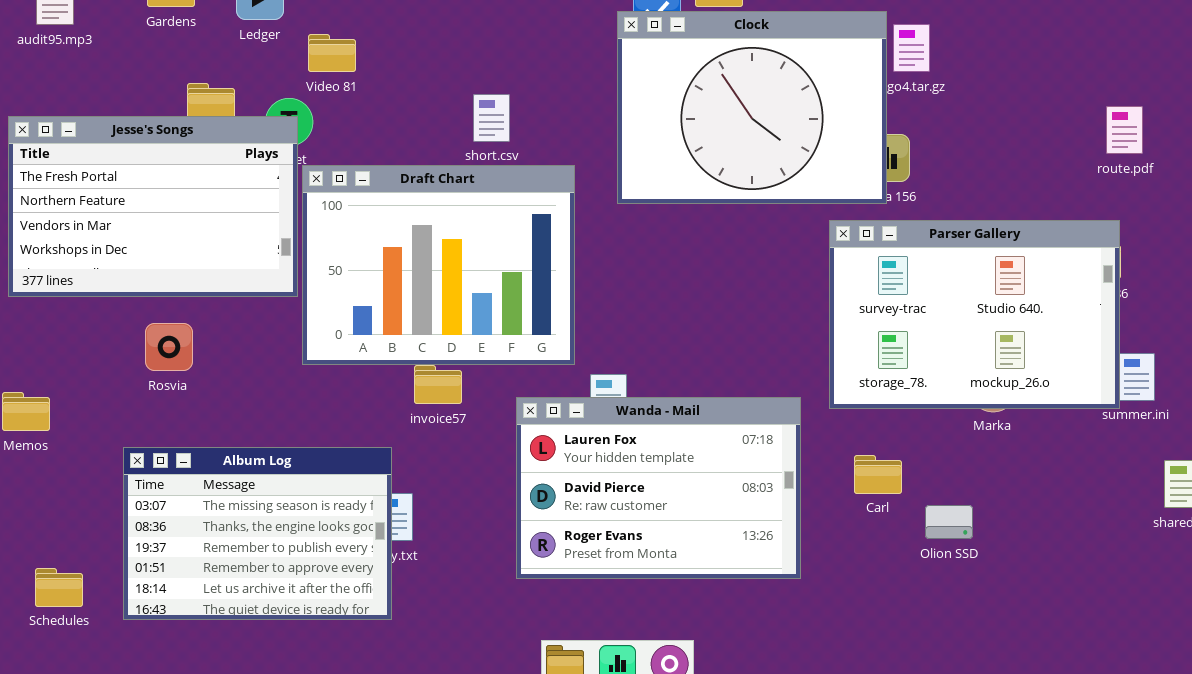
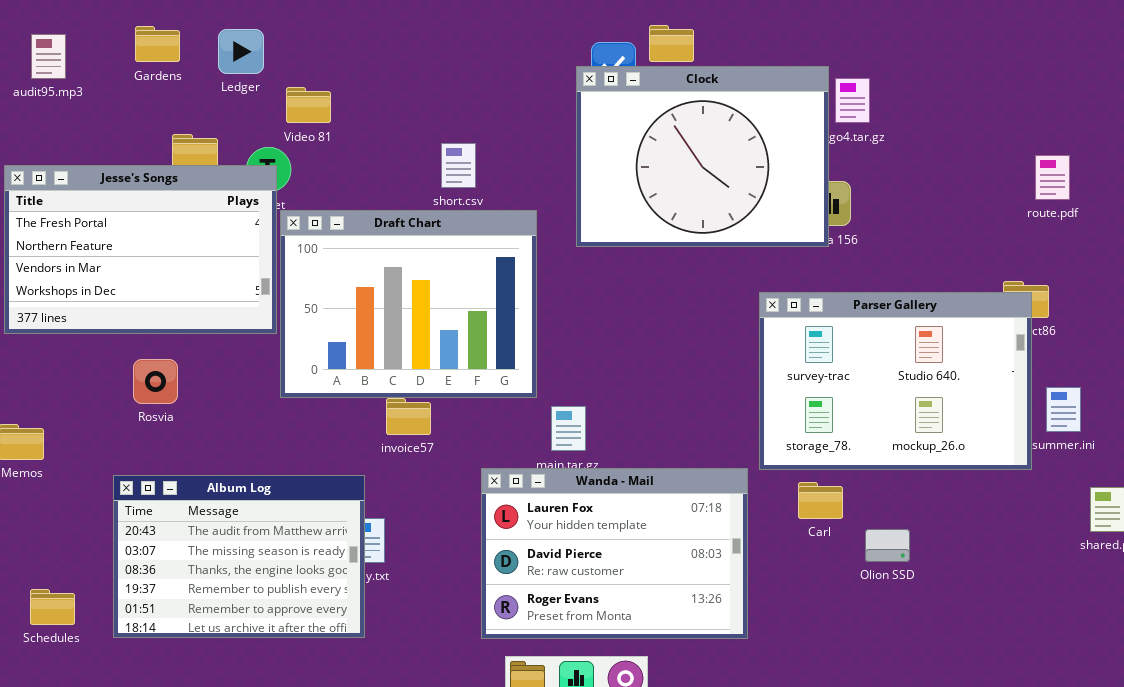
Parser Gallery: [829,220,1120,409] -> [759,292,1032,470], moved
Wanda - Mail: [516,397,801,579] -> [481,468,748,639], moved
Album Log: [123,447,392,620] -> [113,475,365,638], scrolled up 1 row

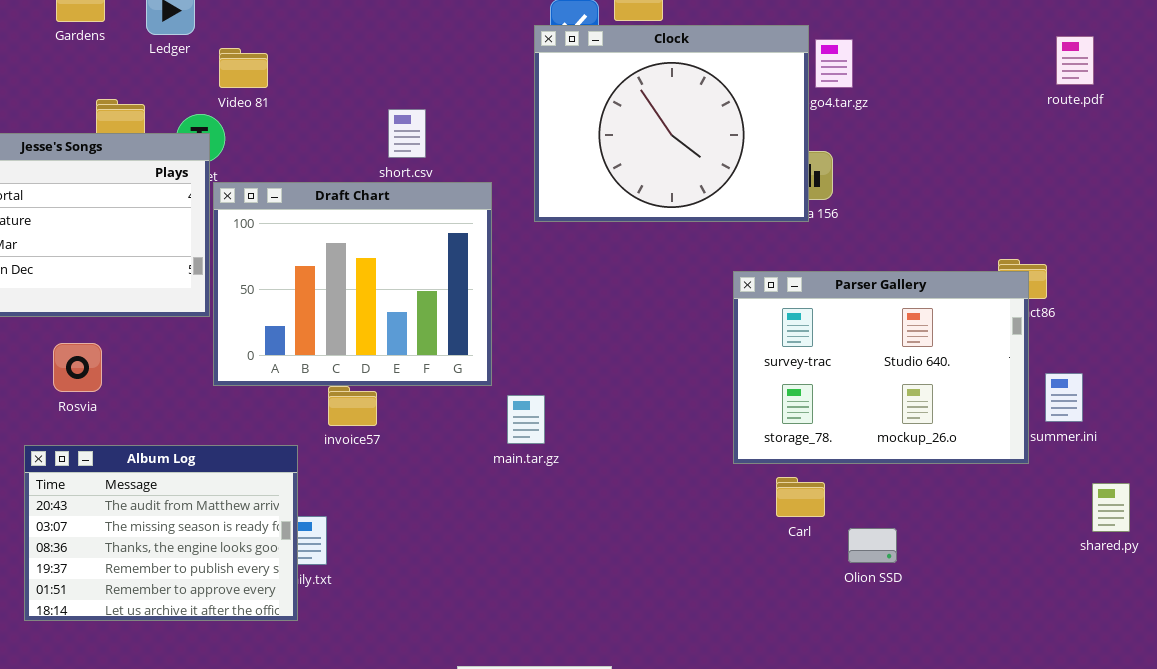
route.pdf: [1035,155,1070,200] -> [1056,36,1094,85], moved
Wanda - Mail: [481,468,748,639] -> none, closed
Album Log: [113,475,365,638] -> [24,445,298,621], moved

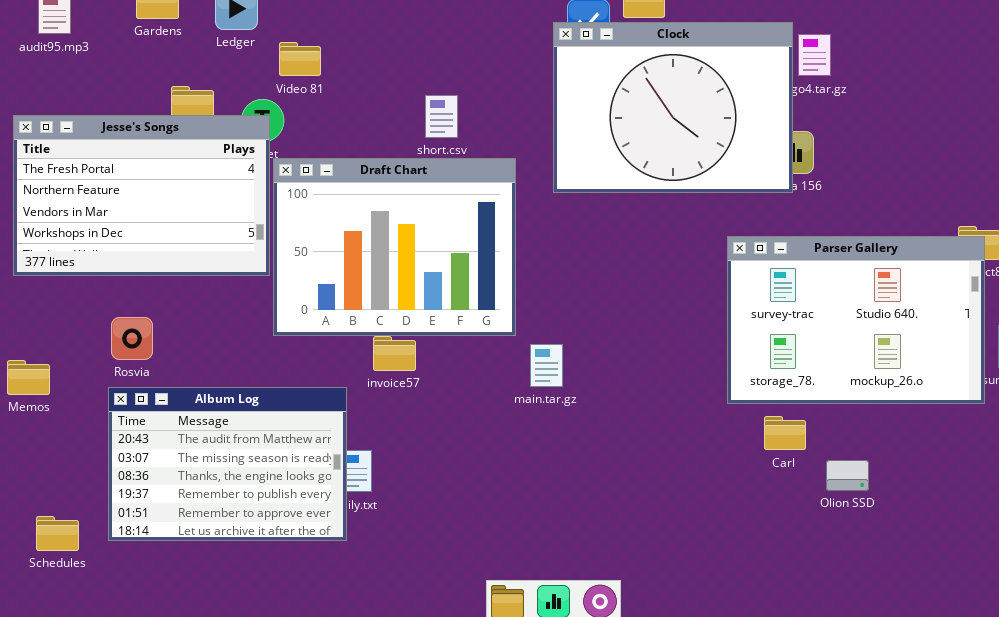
Rosvia: [53,343,102,392] -> [111,317,153,360], moved

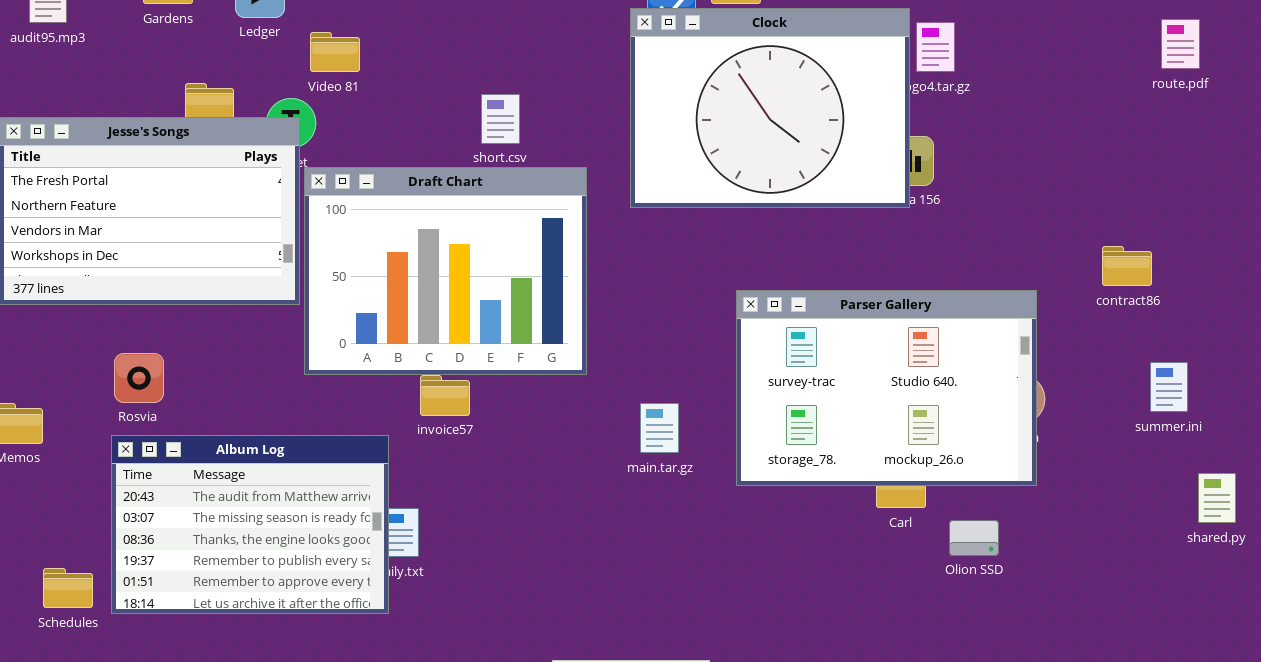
Parser Gallery: [727,236,985,404] -> [736,290,1037,486], moved
main.tar.gz: [530,344,563,387] -> [640,403,679,453], moved
Schedules: [36,516,79,551] -> [43,568,93,608], moved

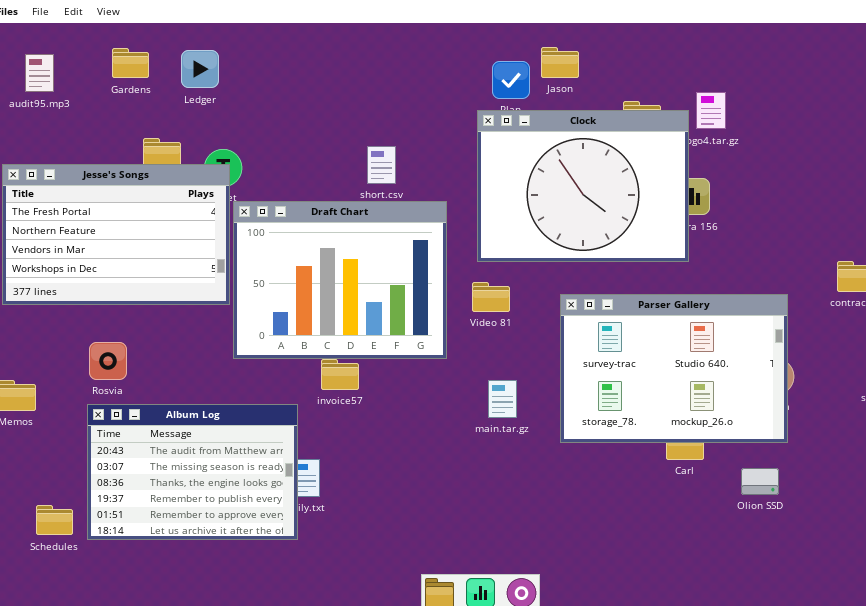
Clock: [630,8,910,208] -> [477,110,689,262], moved
Video 81: [310,32,360,72] -> [472,282,510,312], moved
Olion SSD: [949,520,999,556] -> [741,468,779,495], moved

